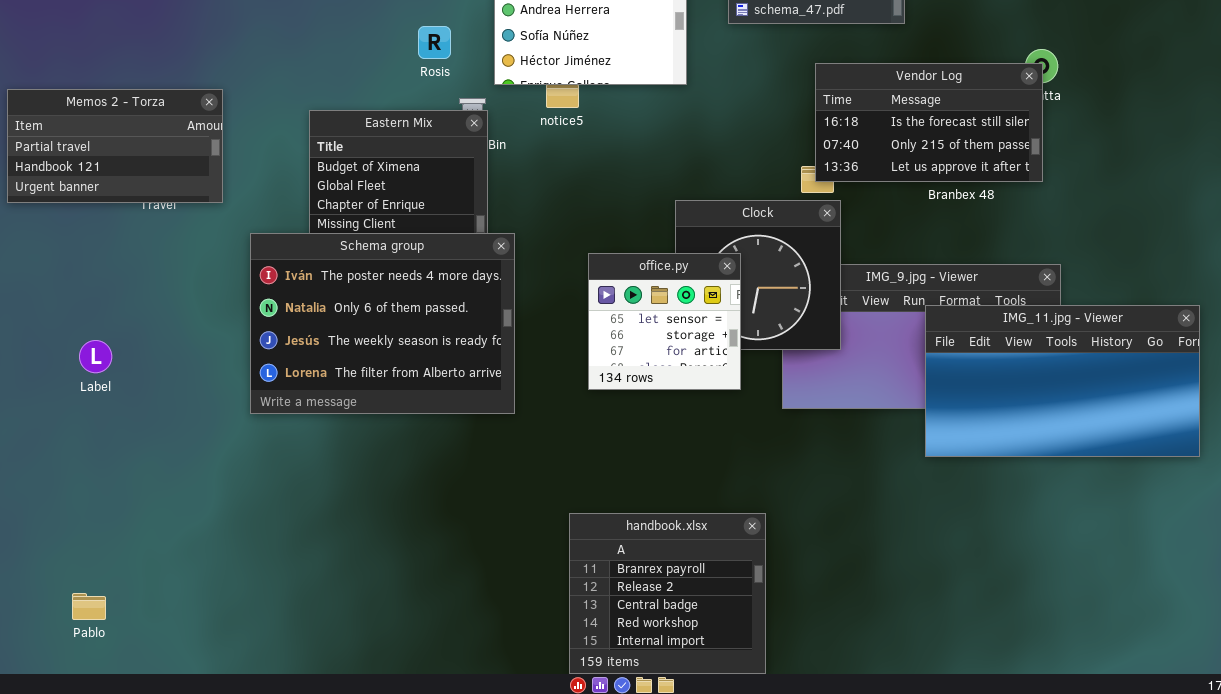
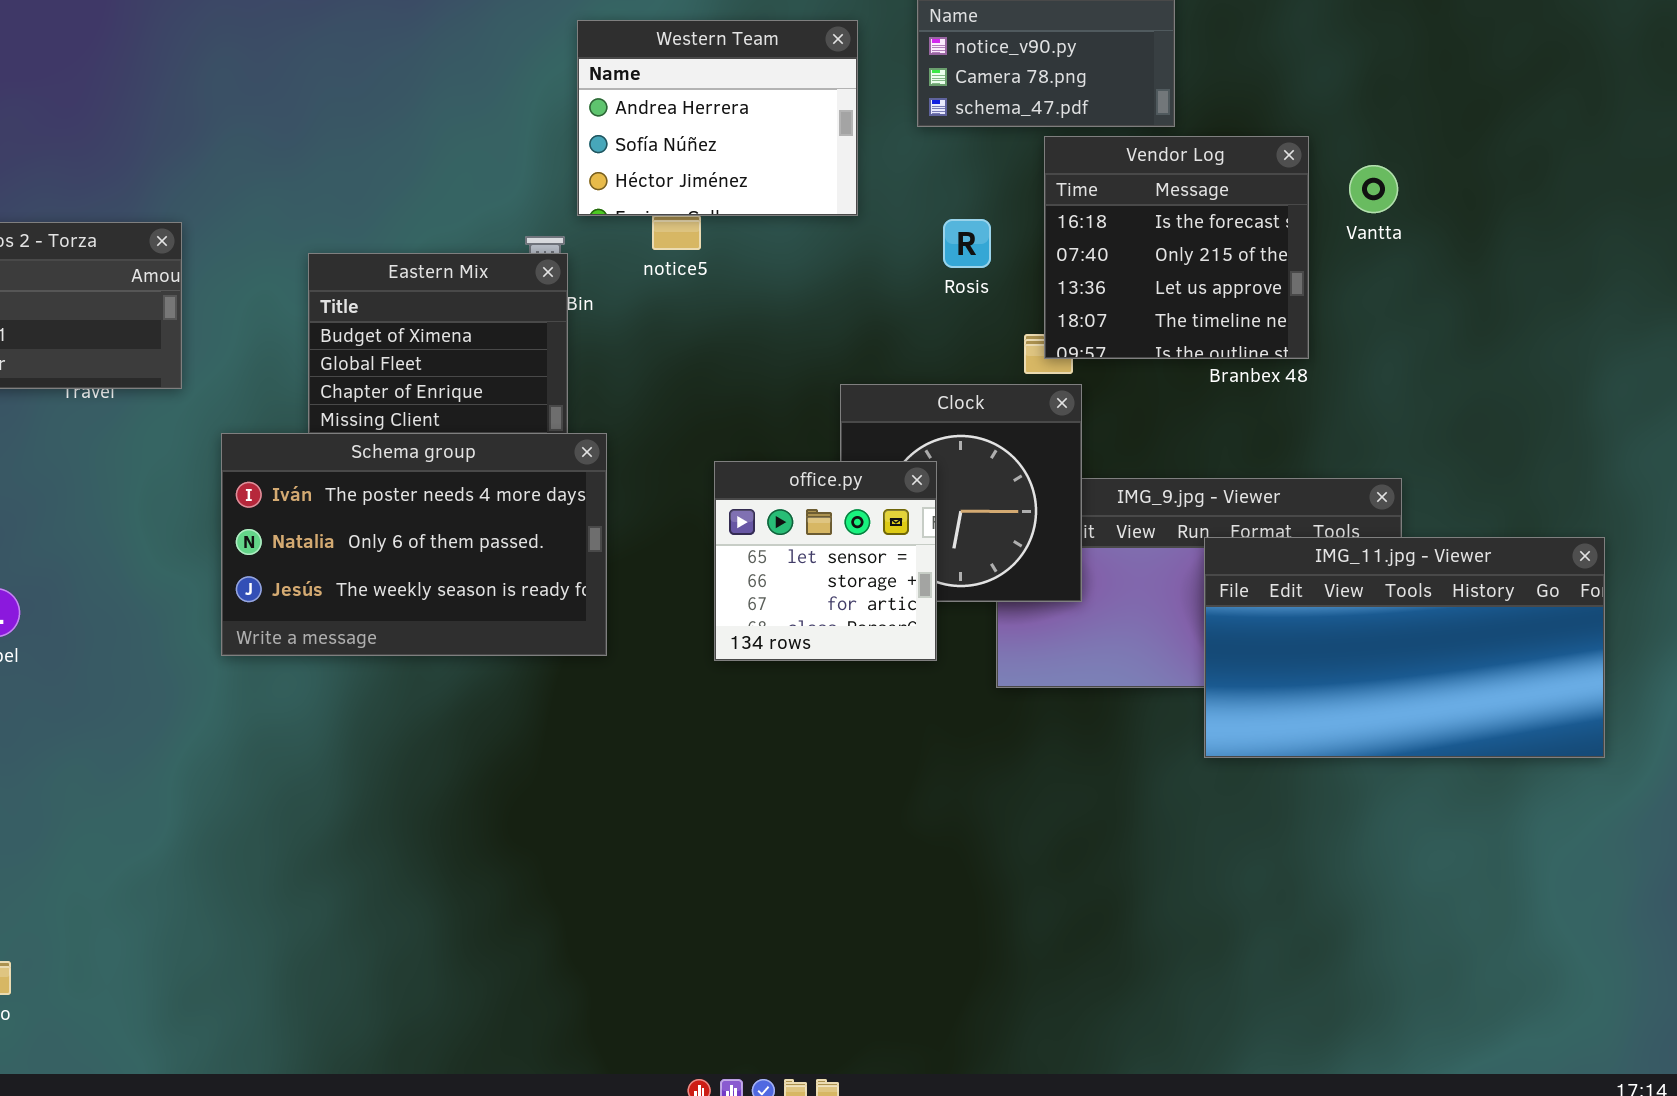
Rosis: [418,26,451,59] -> [943,219,991,268], moved
Vendor Log: [815,63,1043,182] -> [1044,136,1309,359], resized
Schema group: [250,233,515,414] -> [221,433,607,656], resized
handbook.xlsx: [569,513,766,674] -> none, closed

